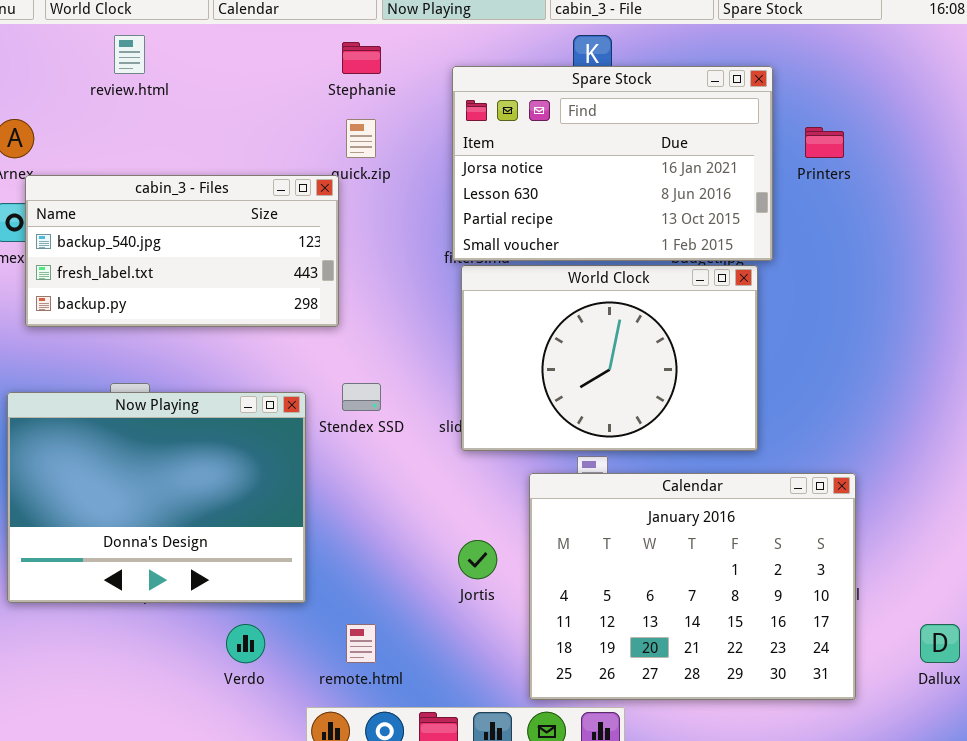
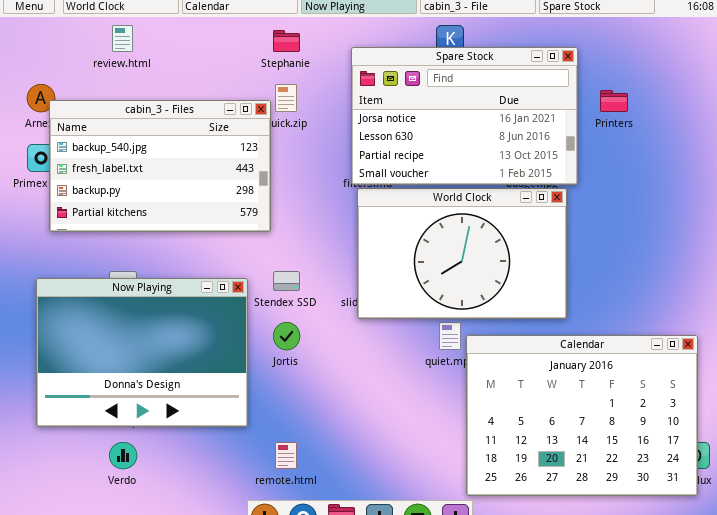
cabin_3 - Files: [25,175,339,327] -> [49,100,271,232], resized
Calendar: [529,473,856,700] -> [466,335,698,496], moved
Jortis: [458,540,497,579] -> [273,322,300,350], moved
Verdo: [226,624,265,663] -> [109,442,137,469], moved

